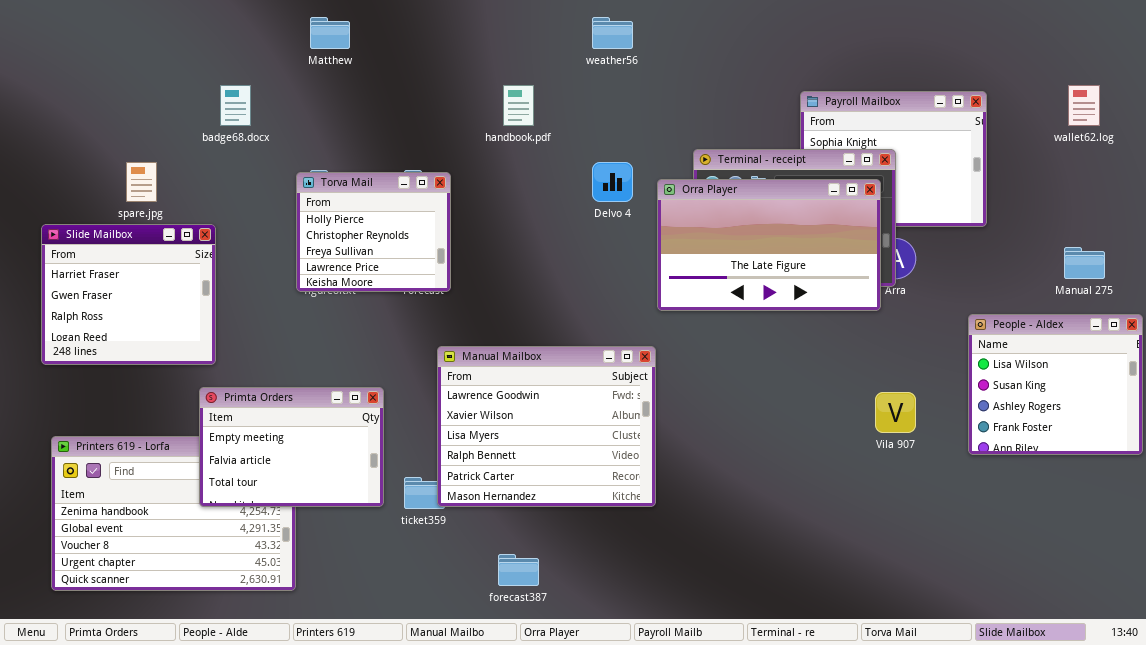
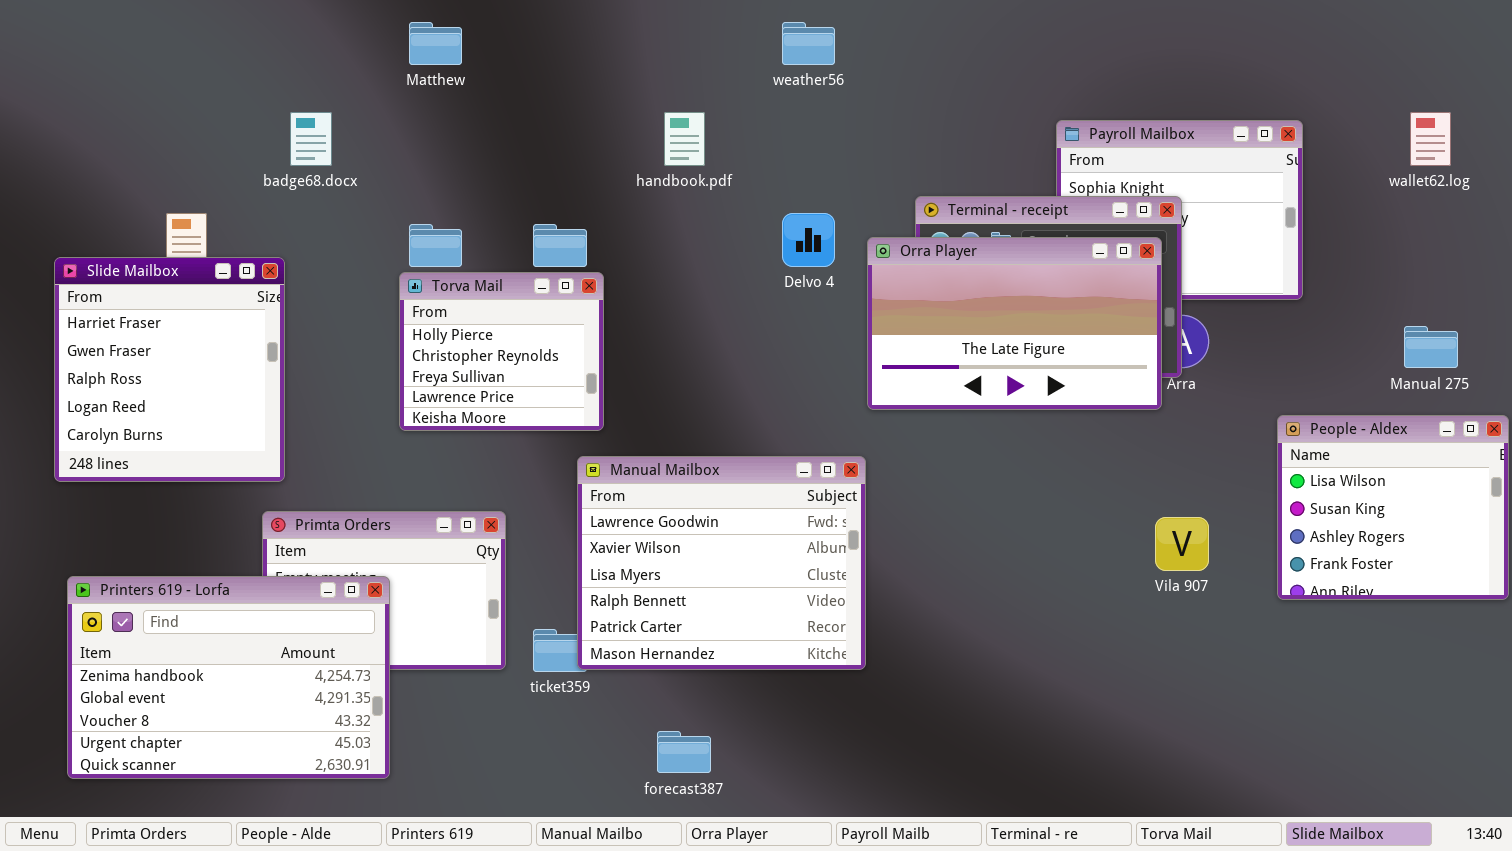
Torva Mail: [296,172,451,292] -> [399,272,604,431], moved
Slide Mailbox: [41,224,216,365] -> [54,257,285,482], resized
Printers 619 - Lorfa: [51,436,296,591] -> [67,576,390,779], raised

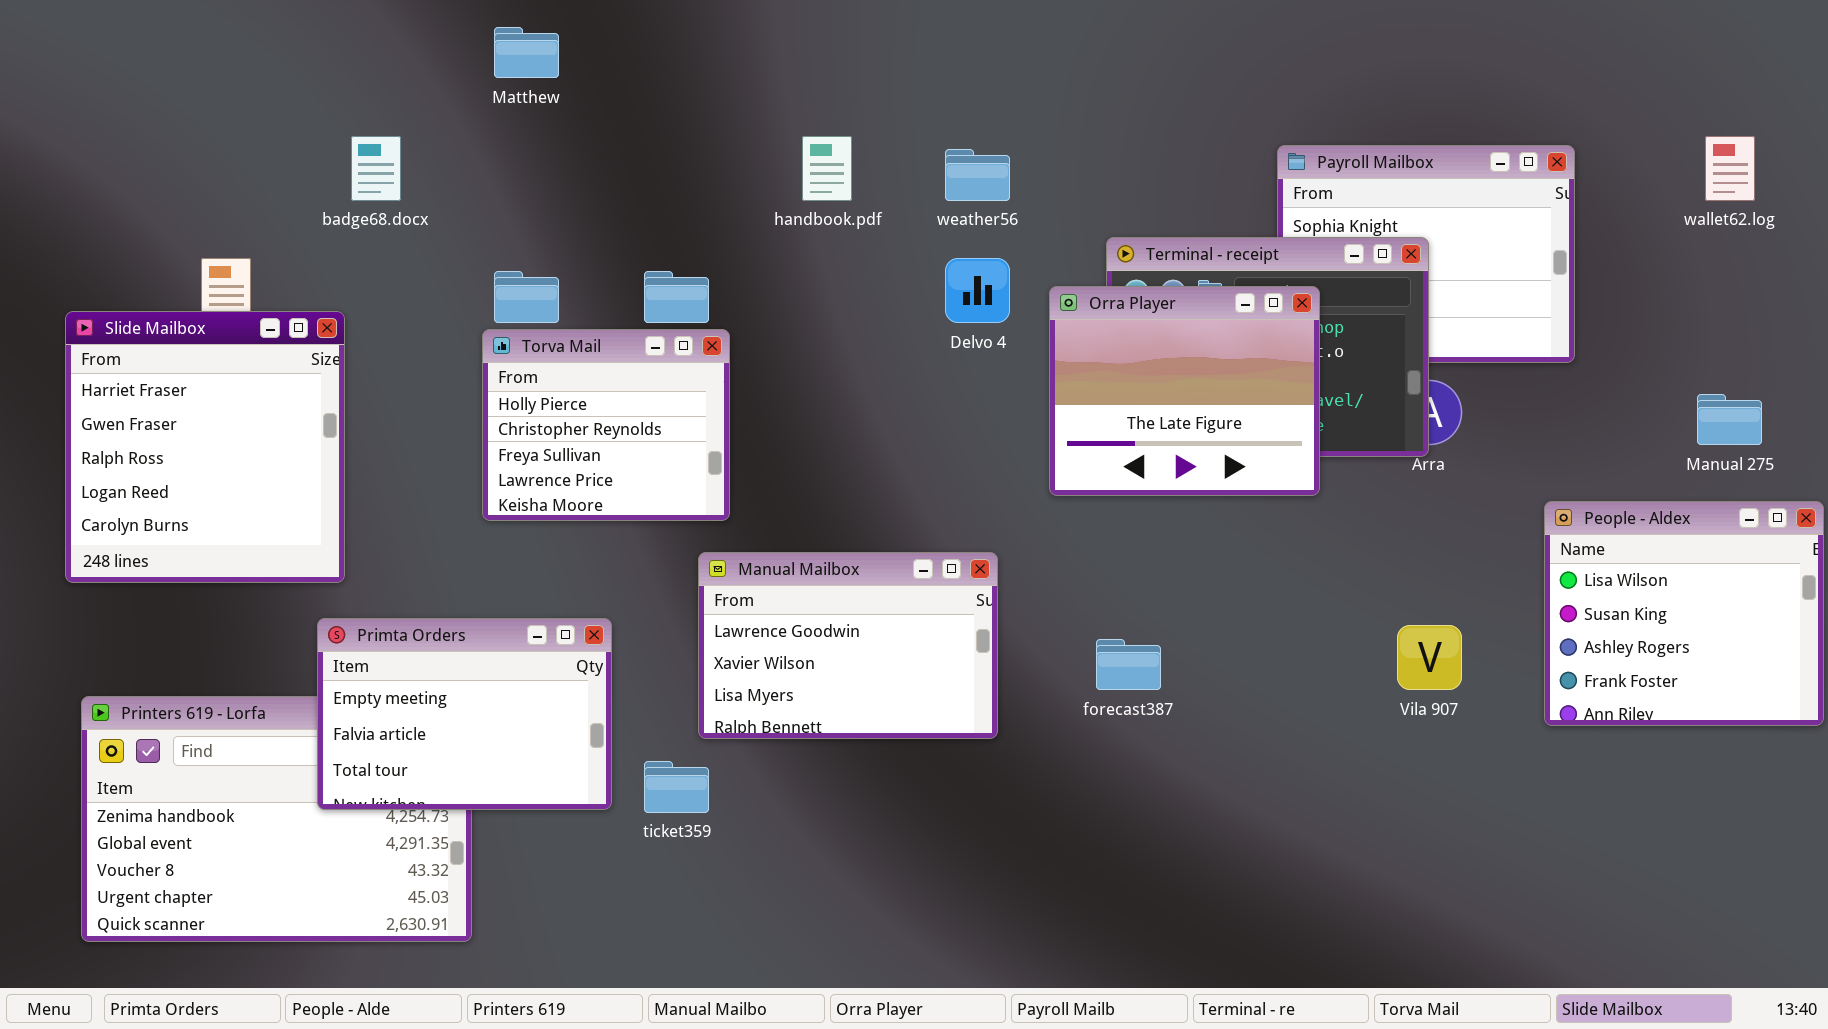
weather56: [782,22,835,65] -> [945,149,1010,201], moved
Orra Player: [867,237,1162,410] -> [1049,286,1320,496], resized
Manual Mailbox: [577,456,866,670] -> [698,552,998,739], resized
Primta Orders: [262,511,506,670] -> [317,618,612,810], raised
forecast387: [657,731,711,773] -> [1096,639,1161,690], moved

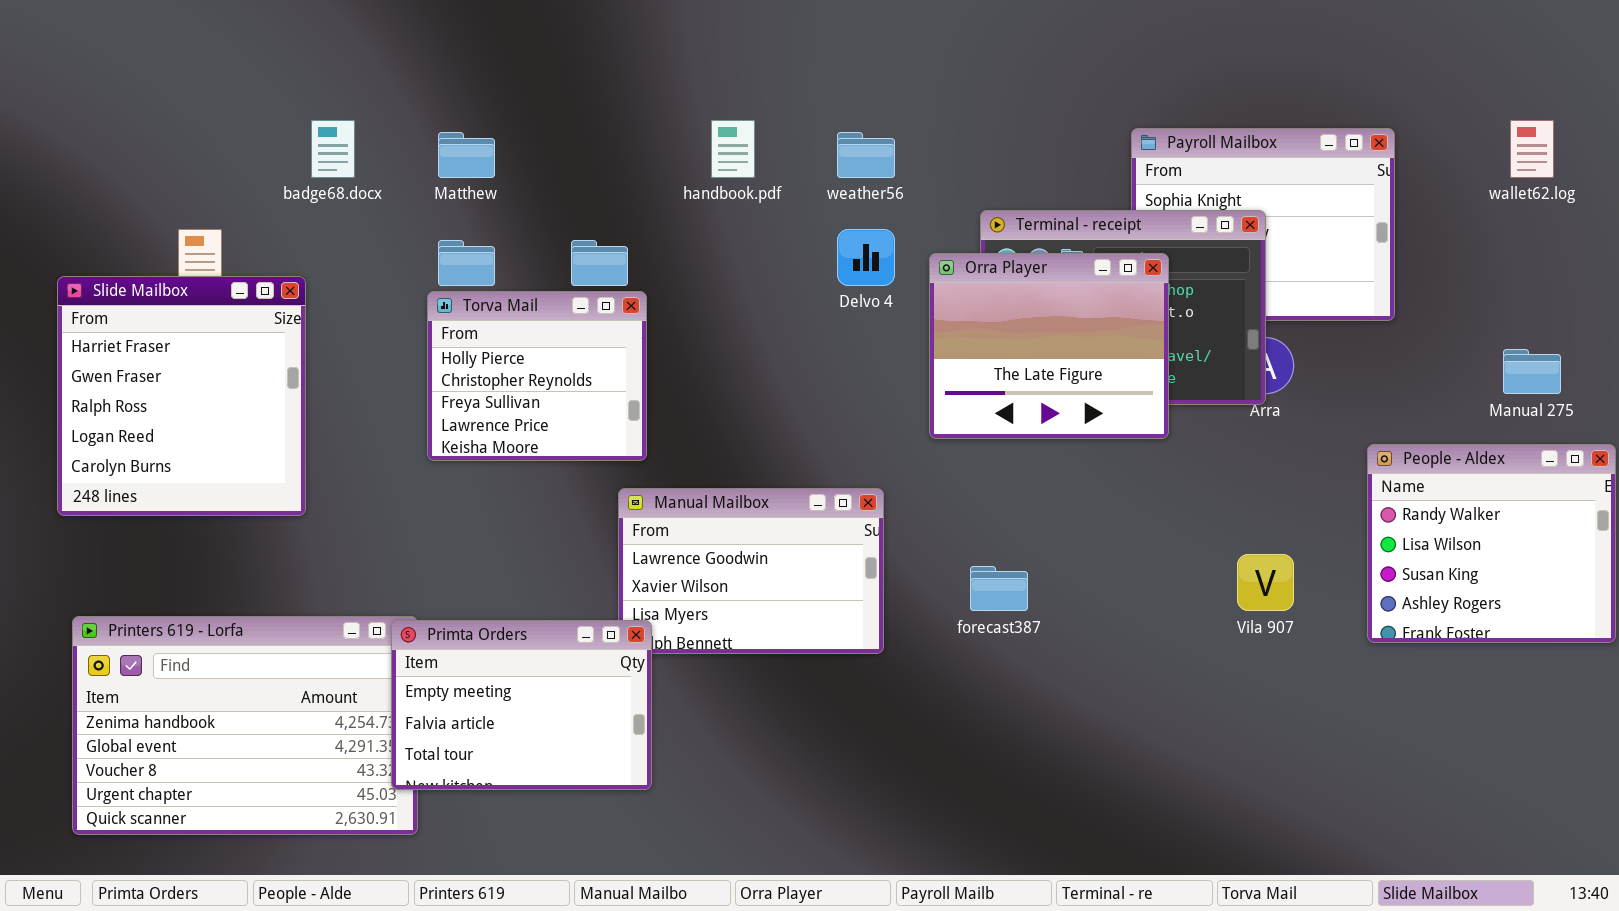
Matthew: [494,27,559,78] -> [438,132,495,178], moved
People - Aldex: [1544,501,1824,726] -> [1367,444,1616,643], scrolled up 1 row
Primta Orders: [317,618,612,810] -> [391,620,652,790], moved

